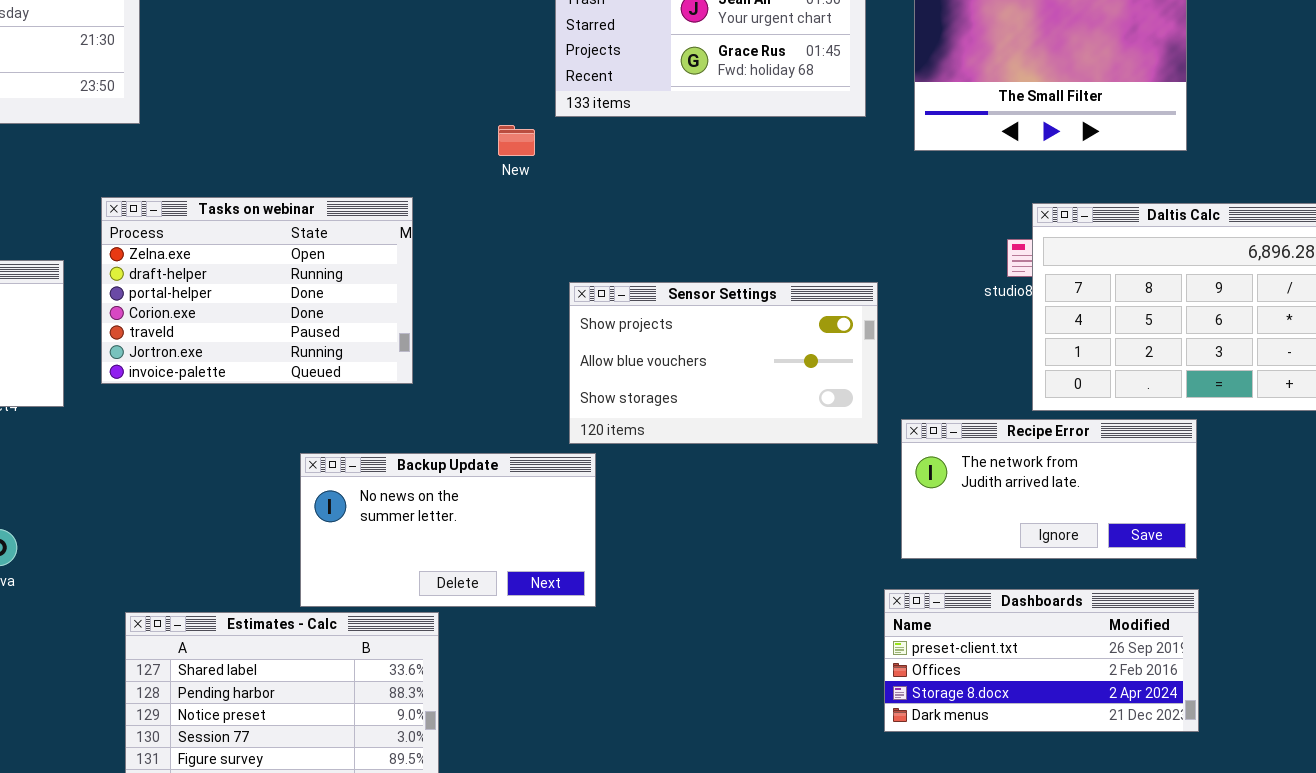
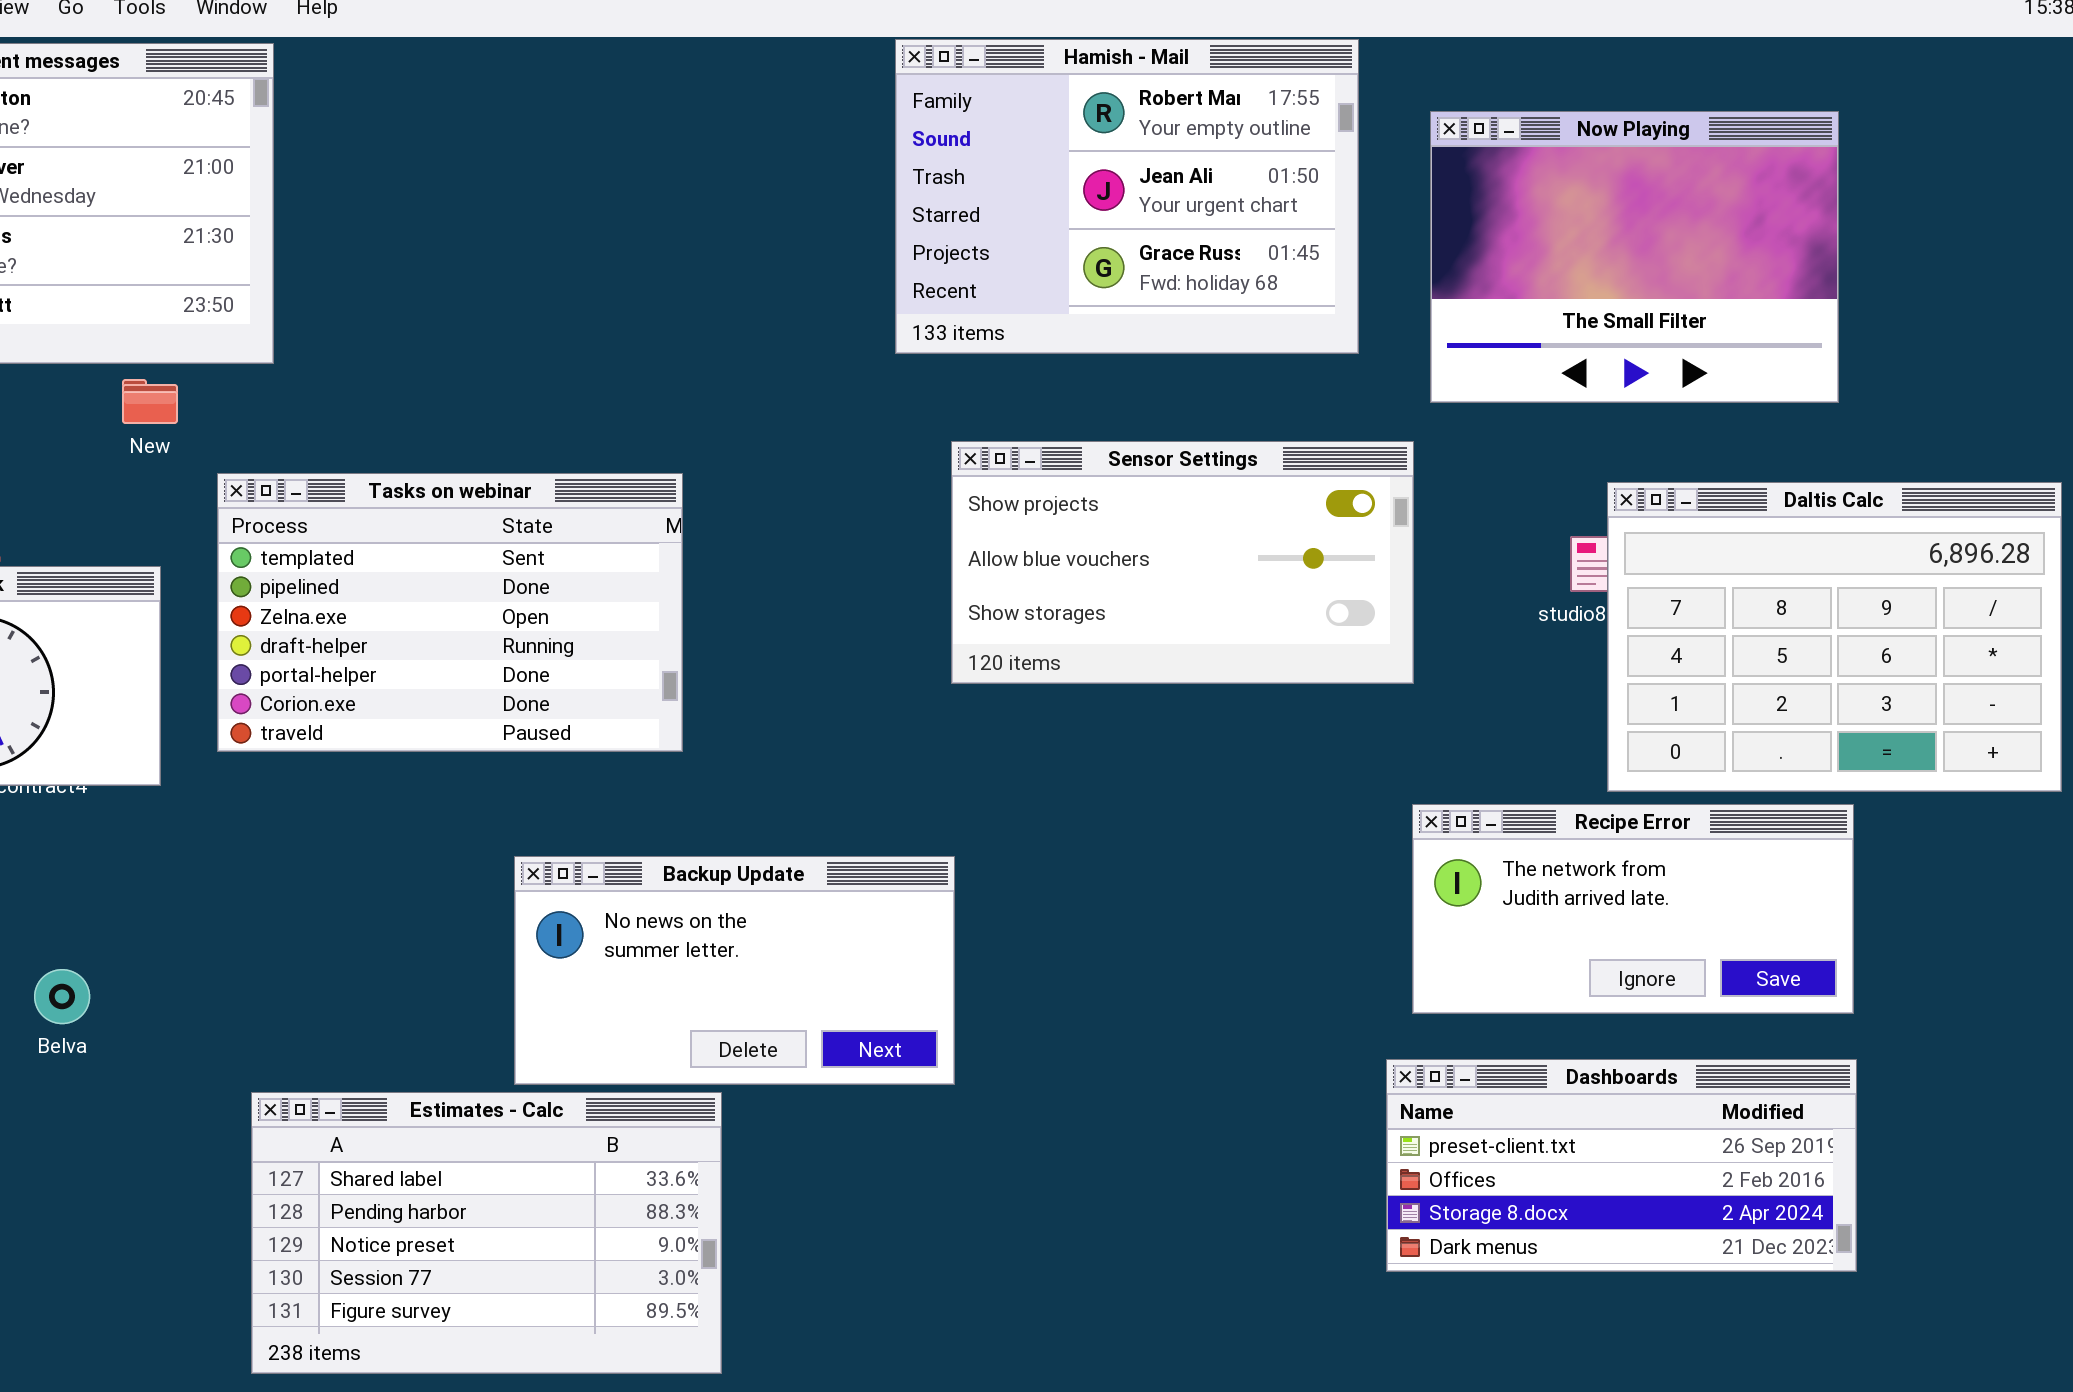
New: [498,125,535,156] -> [122,379,178,424], moved
Tasks on webinar: [101,197,413,384] -> [217,473,683,752], scrolled up 2 rows
Sensor Settings: [569,282,878,444] -> [951,441,1414,684], moved

